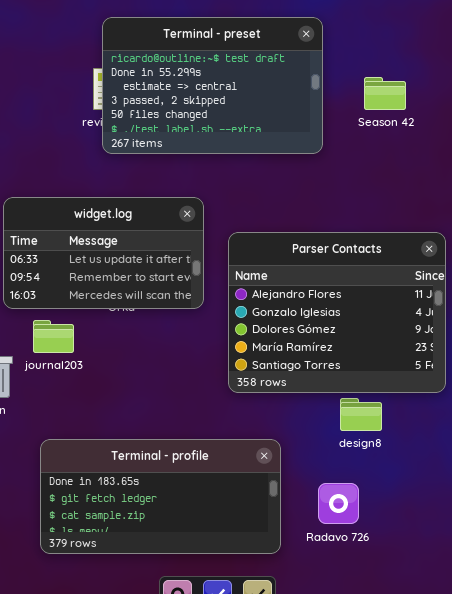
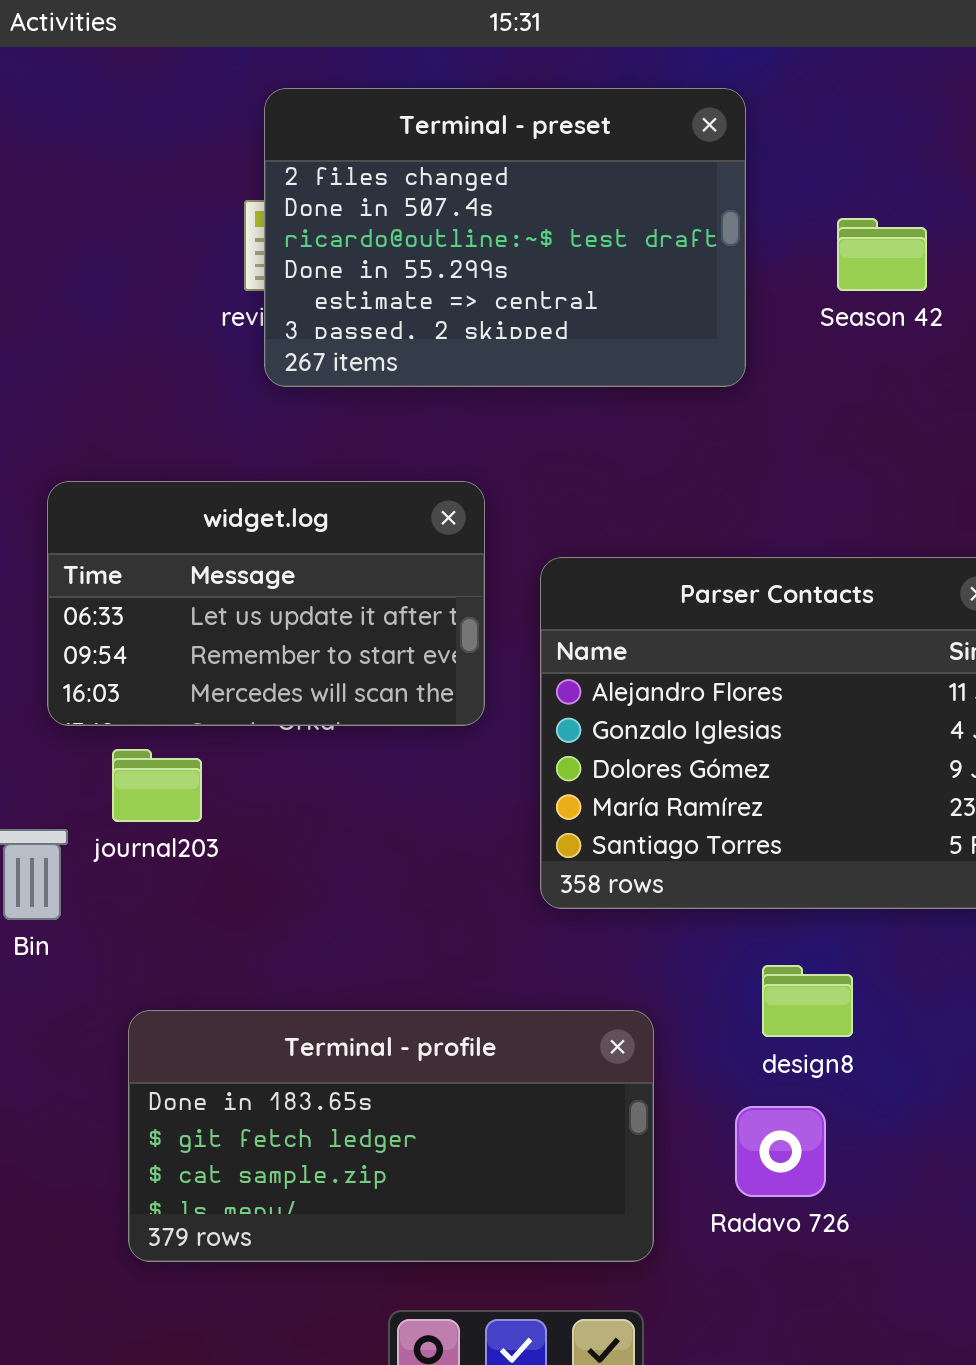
Terminal - preset: [102,17,323,154] -> [264,88,746,387], scrolled up 2 rows
design8: [340,398,382,431] -> [762,965,853,1037], moved

